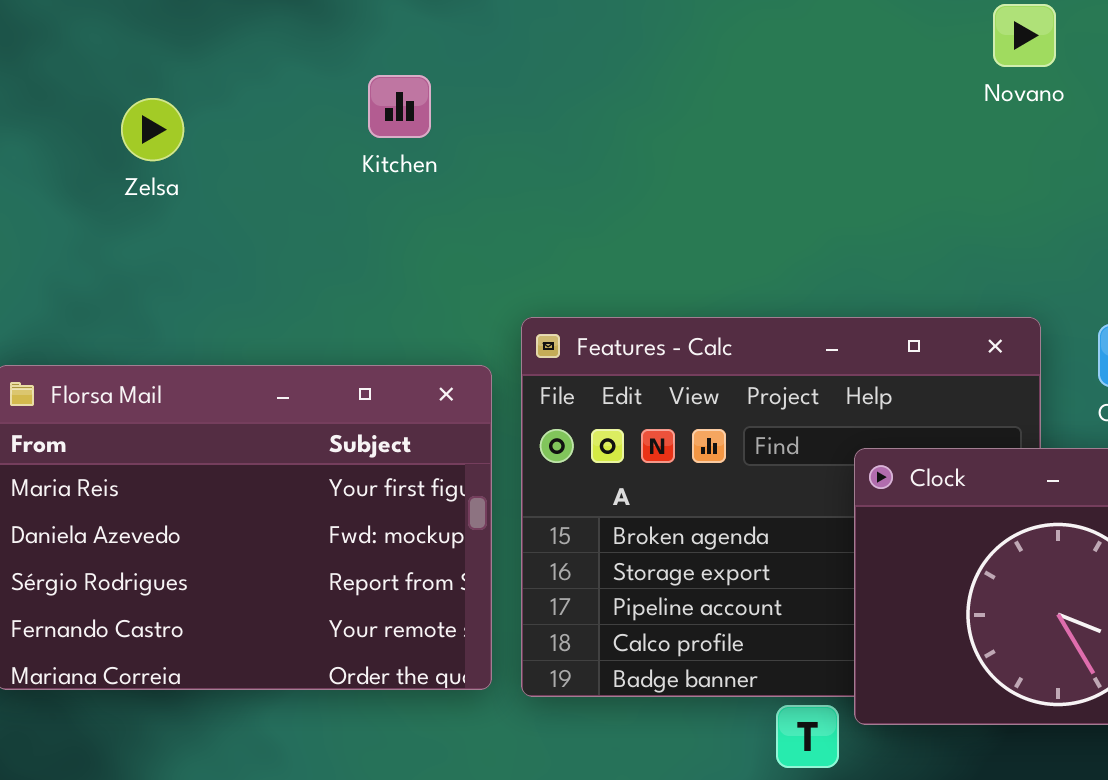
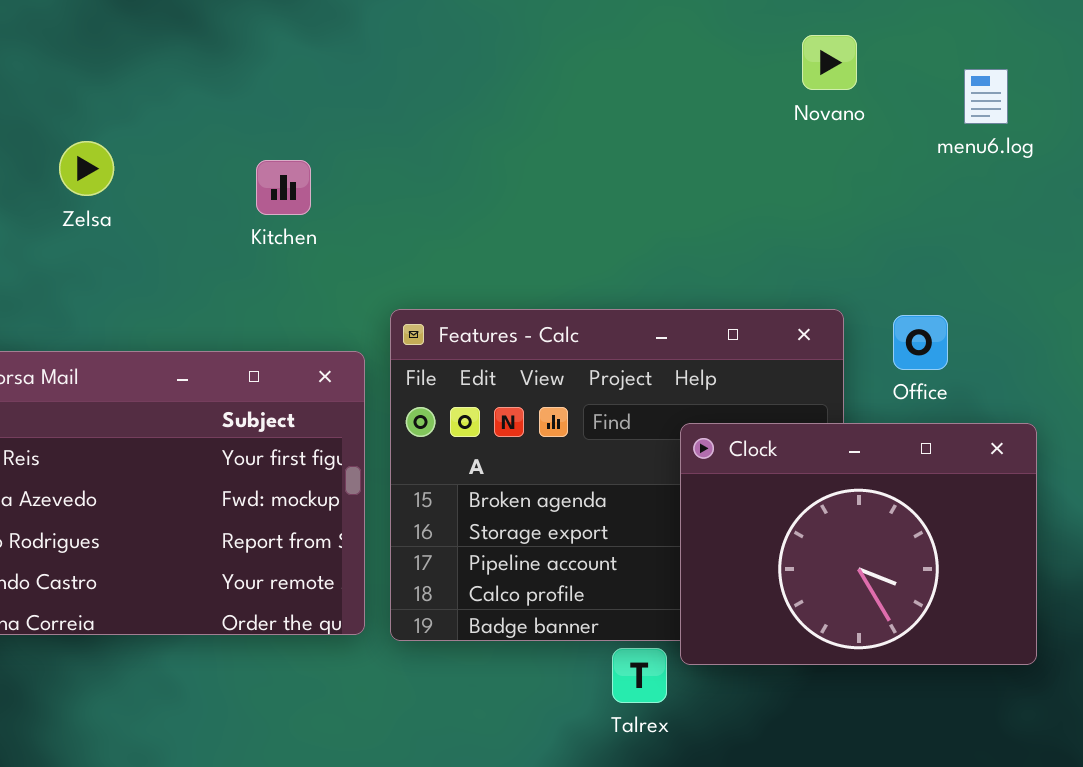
Kitchen: [368,75,431,138] -> [256,160,311,215], moved
Zelsa: [121,98,184,161] -> [59,141,114,196], moved

